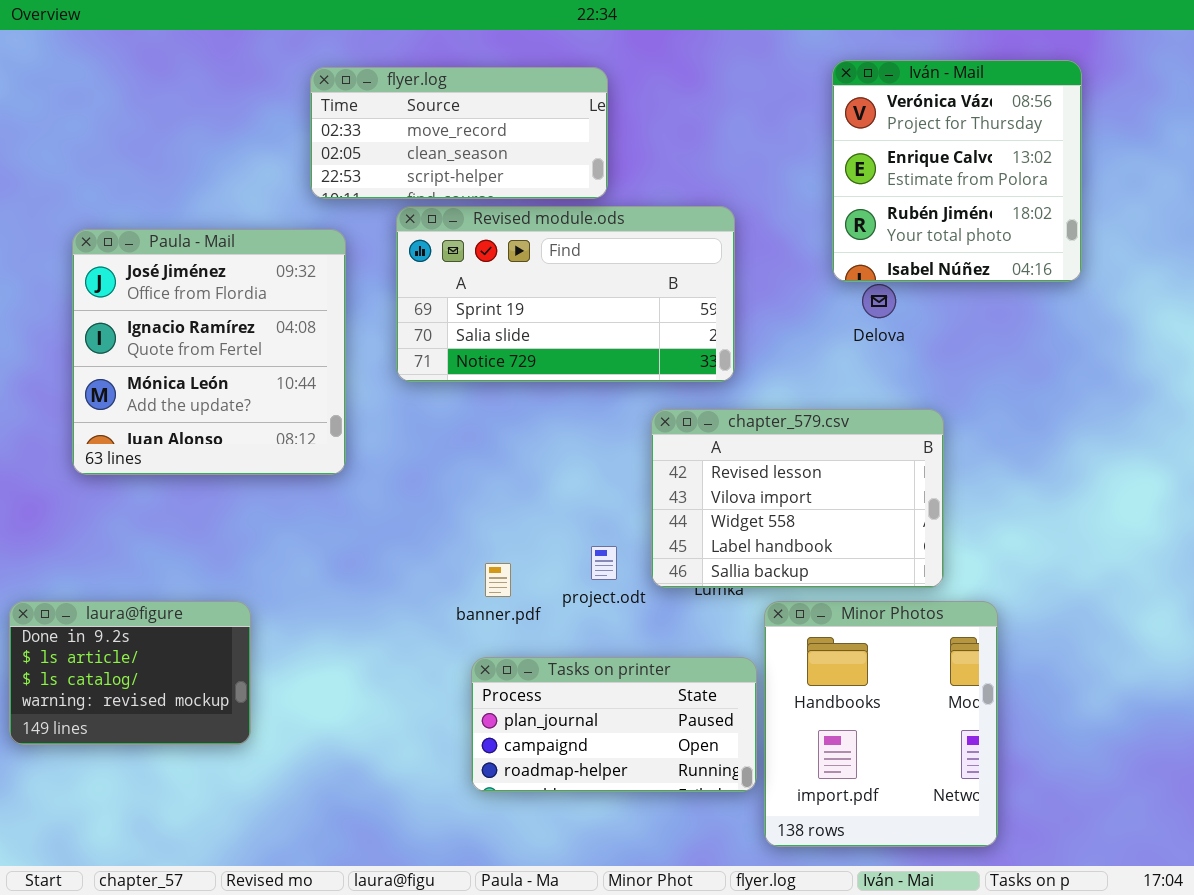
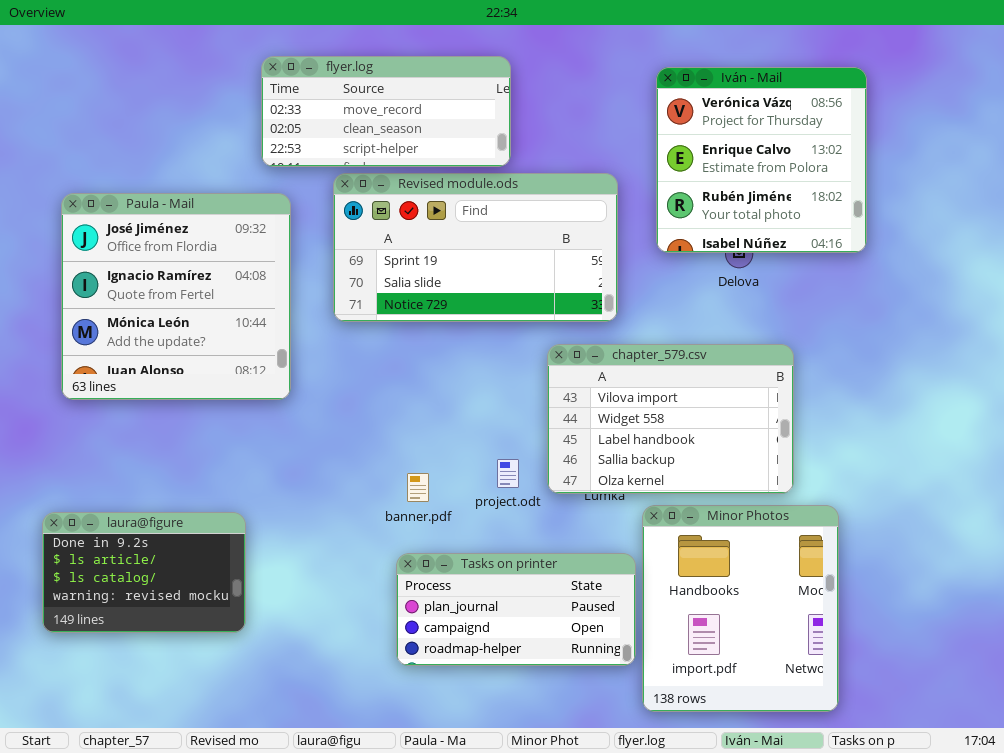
Iván - Mail: [832,60,1082,282] -> [656,67,867,253], moved
chapter_579.csv: [651,409,944,588] -> [547,344,794,494], scrolled down 1 row
laura@figure: [9,601,251,745] -> [42,512,246,633], moved

